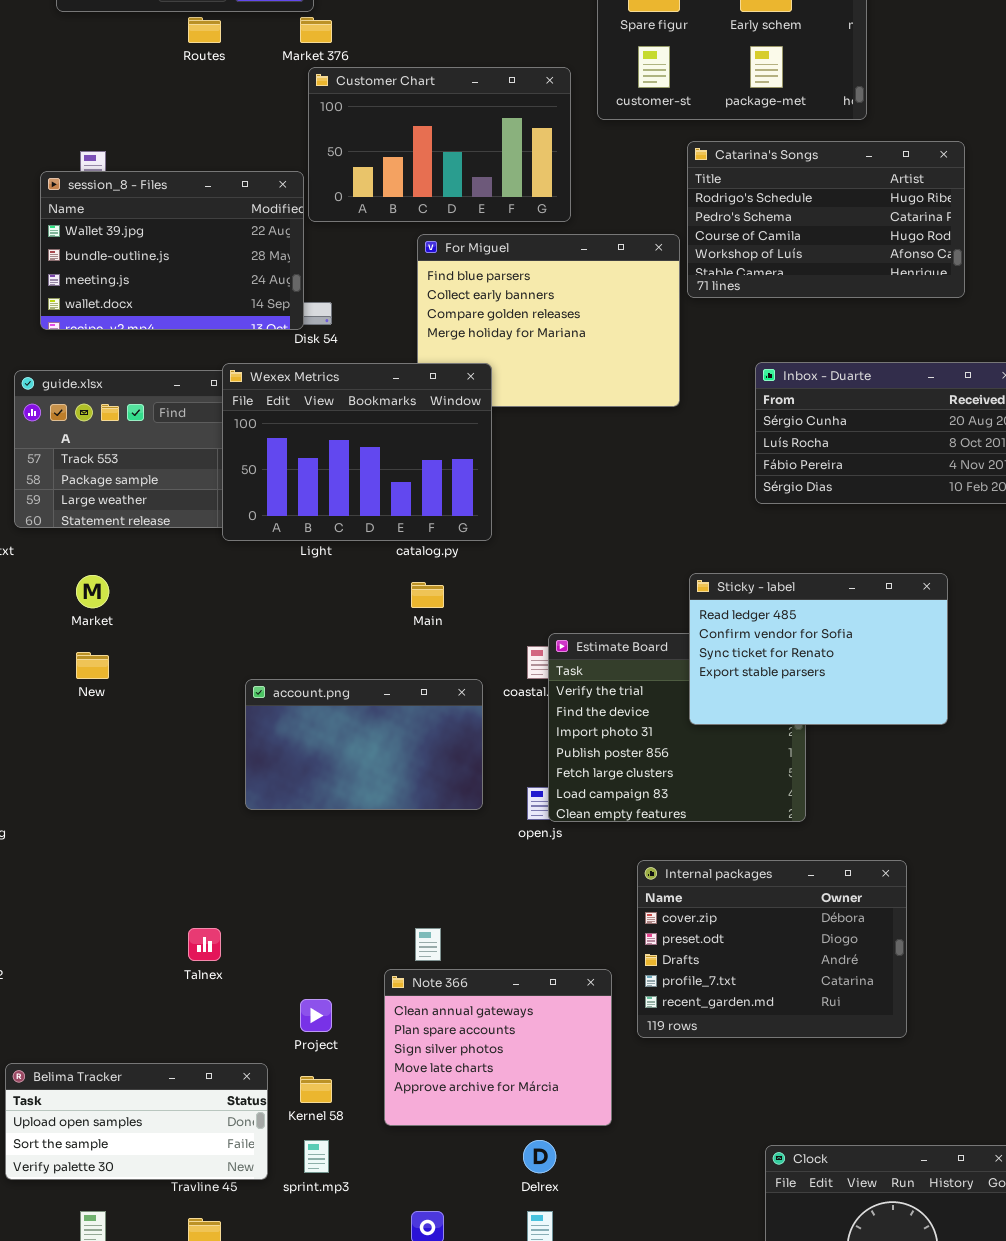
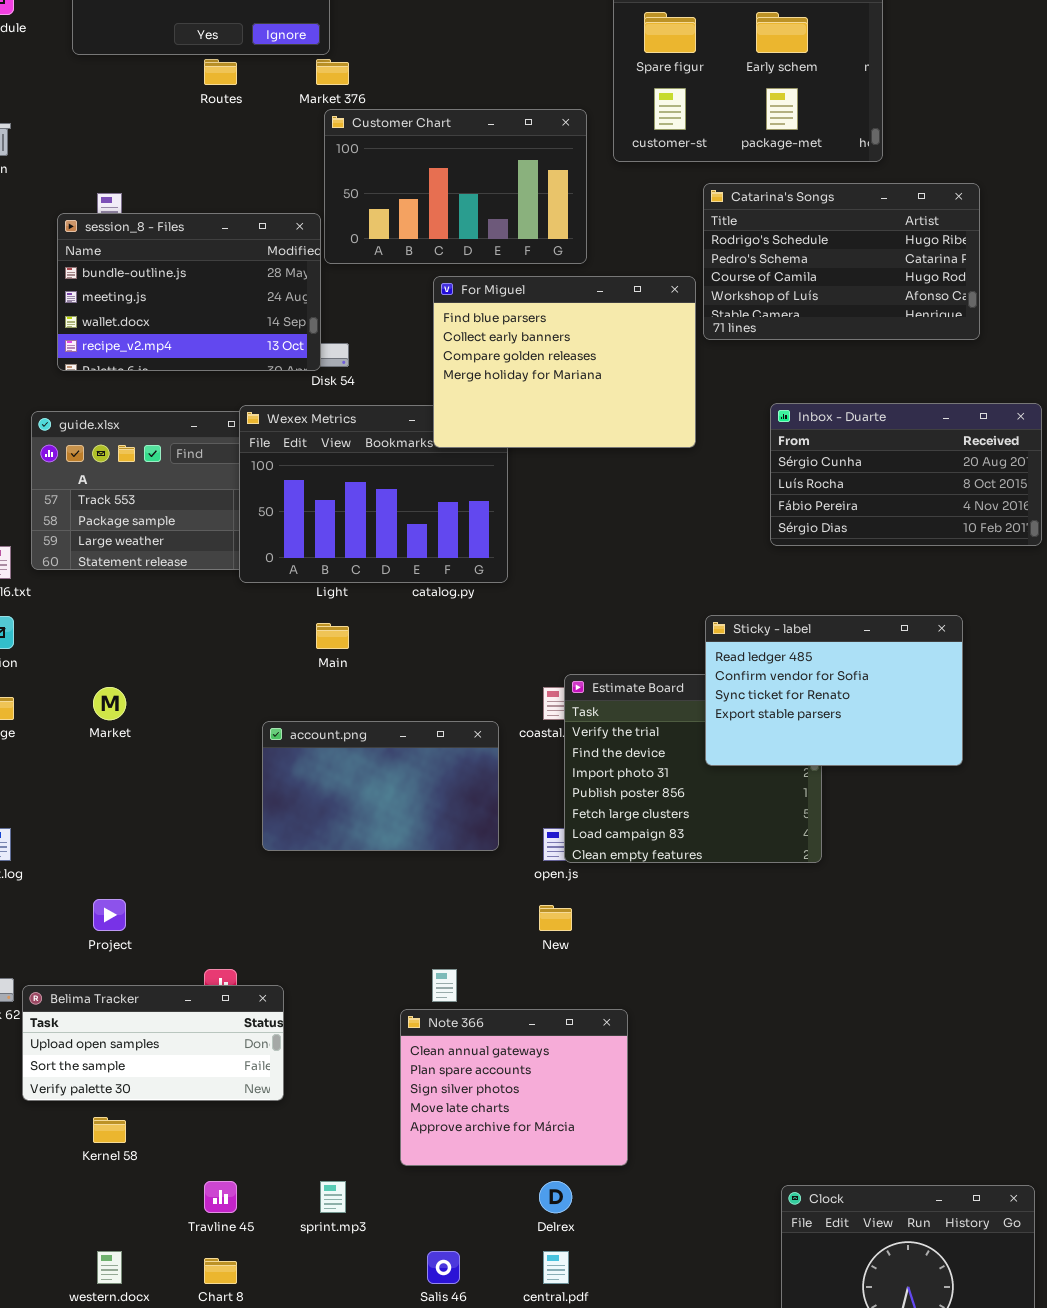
session_8 - Files: [40,171,304,330] -> [57,213,321,371], scrolled down 1 row
For Miguel: [417,234,680,407] -> [433,276,696,448], raised
Market: [76,575,109,608] -> [93,687,126,720], moved
Main: [411,582,444,608] -> [316,623,349,649], moved
New: [76,652,109,679] -> [539,905,572,931], moved
Internal packages: [637,860,907,1038] -> none, closed
Project: [300,999,332,1032] -> [93,899,126,931], moved
Belima Tracker: [5,1063,268,1180] -> [22,985,284,1101], moved
Kernel 58: [300,1076,332,1103] -> [93,1117,126,1143], moved

